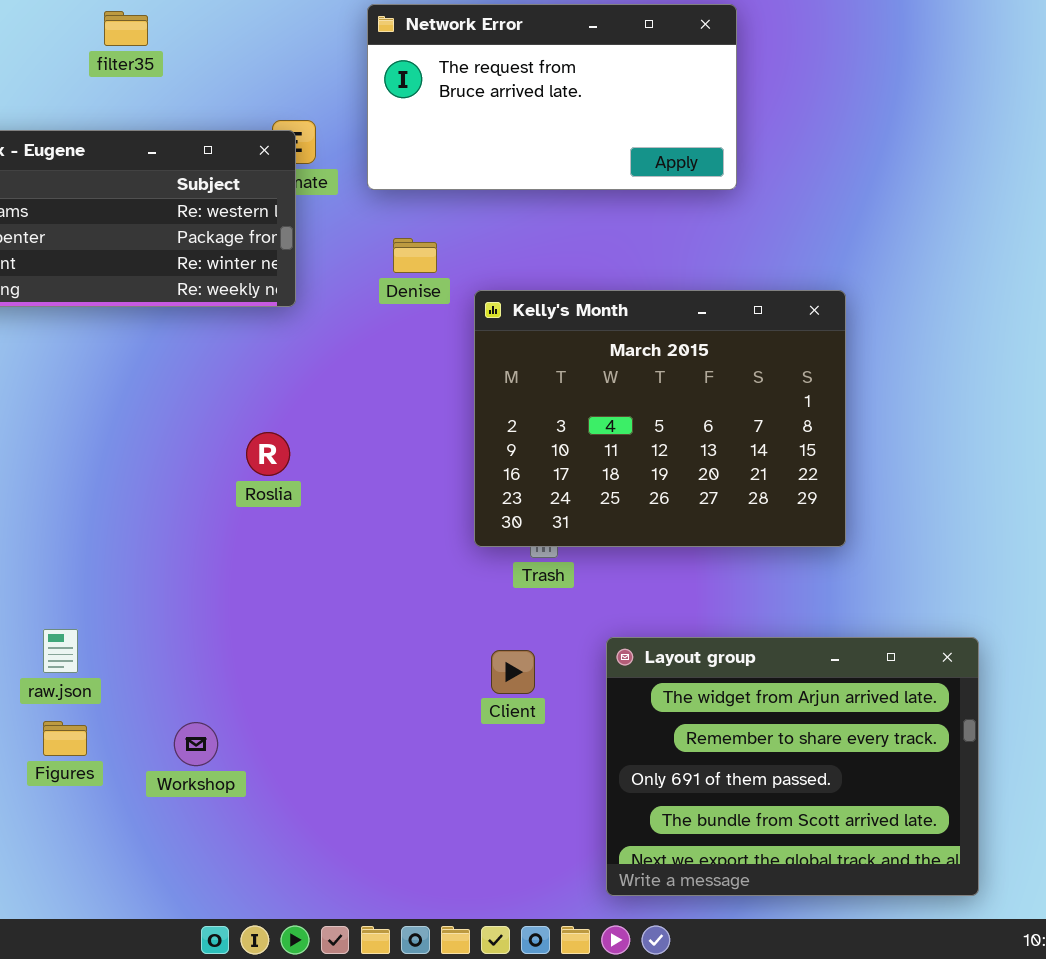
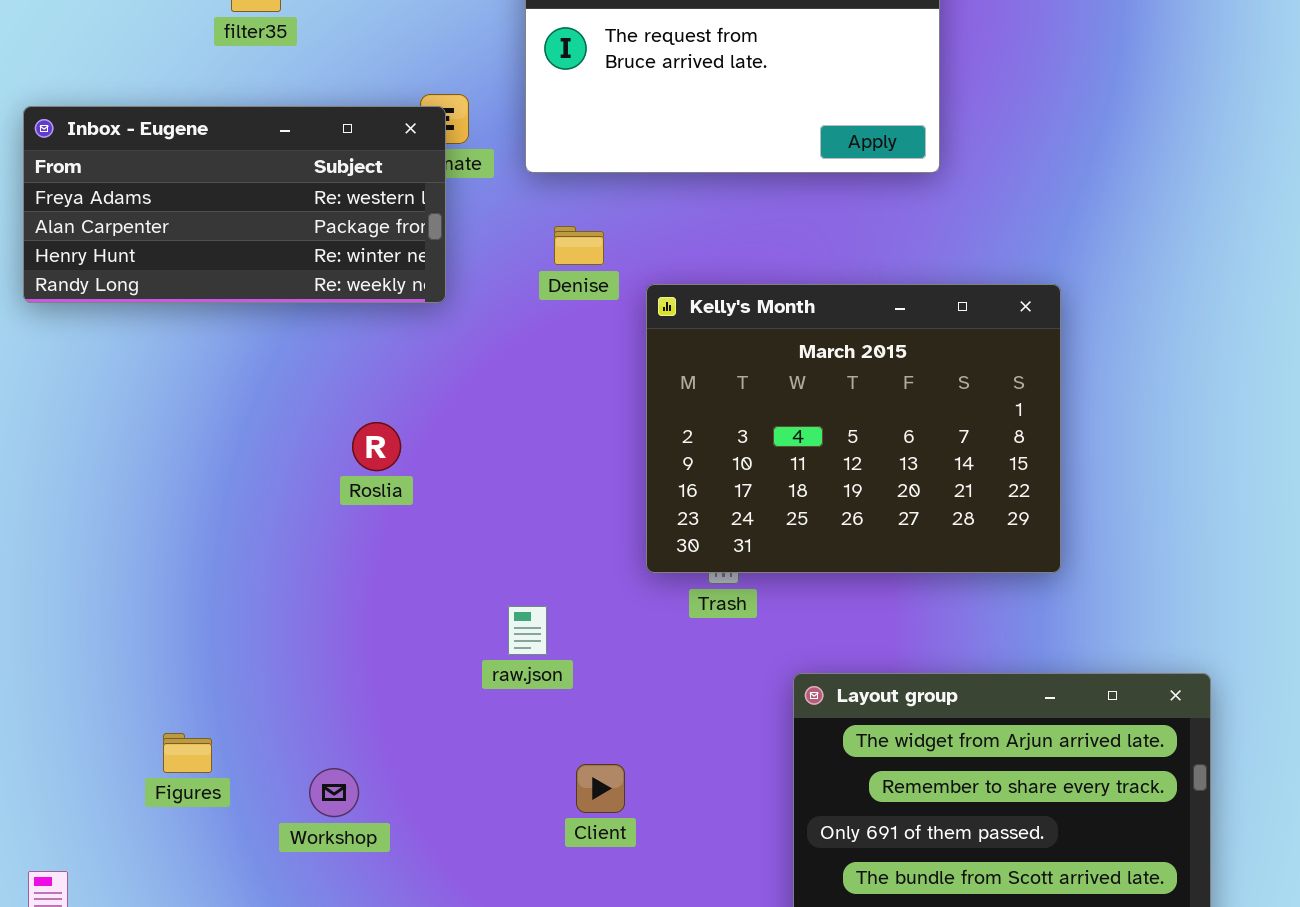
Roslia: [246,432,290,476] -> [352,422,401,471], moved
raw.json: [43,629,78,673] -> [508,606,547,655], moved
Client: [491,650,535,694] -> [576,764,625,813], moved
Figures: [43,721,87,756] -> [163,733,212,773], moved

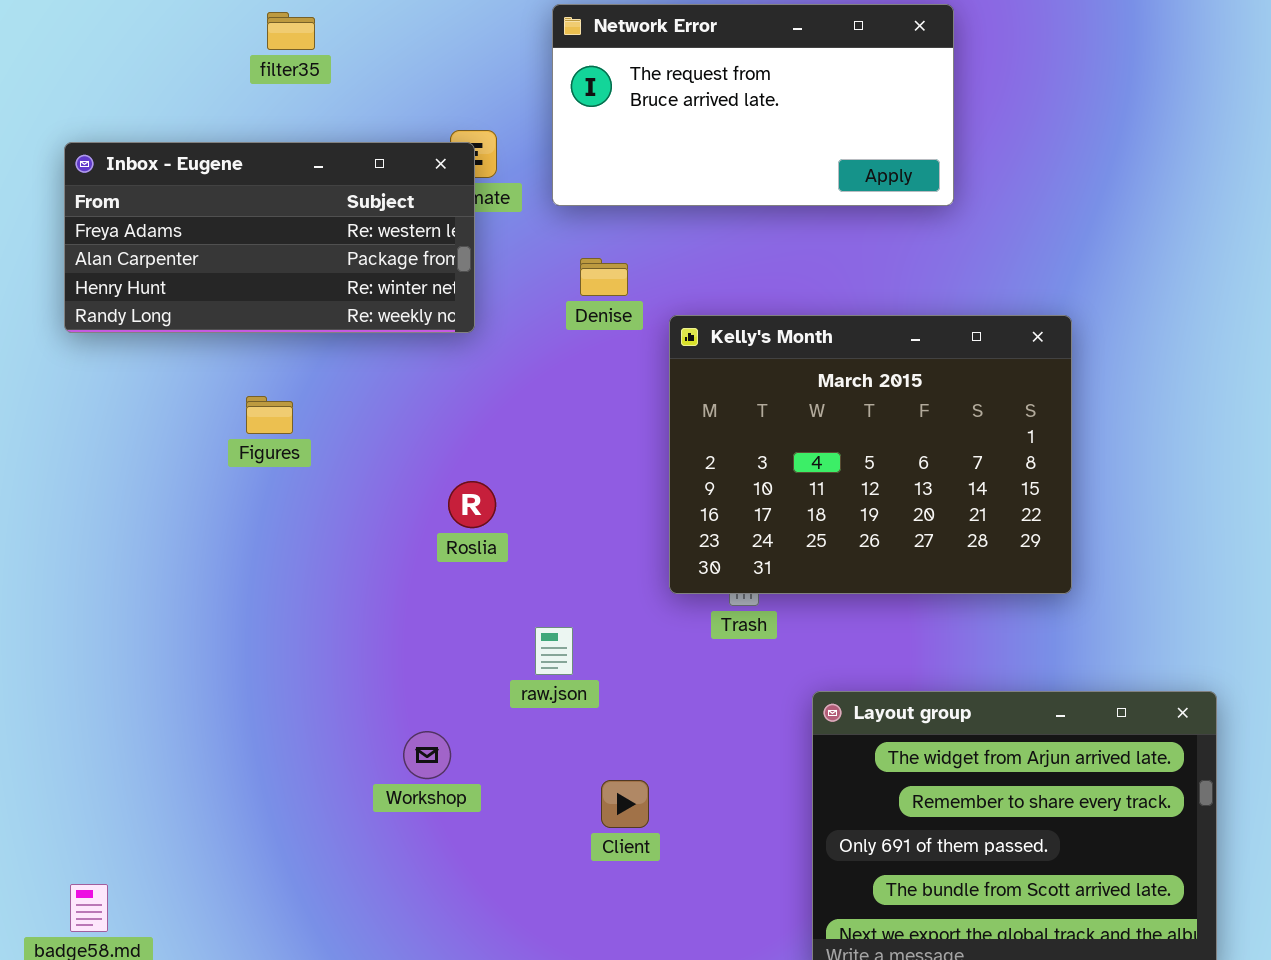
Roslia: [352,422,401,471] -> [448,481,496,528], moved
Figures: [163,733,212,773] -> [246,396,293,434], moved
Workshop: [309,768,359,817] -> [403,731,451,779], moved

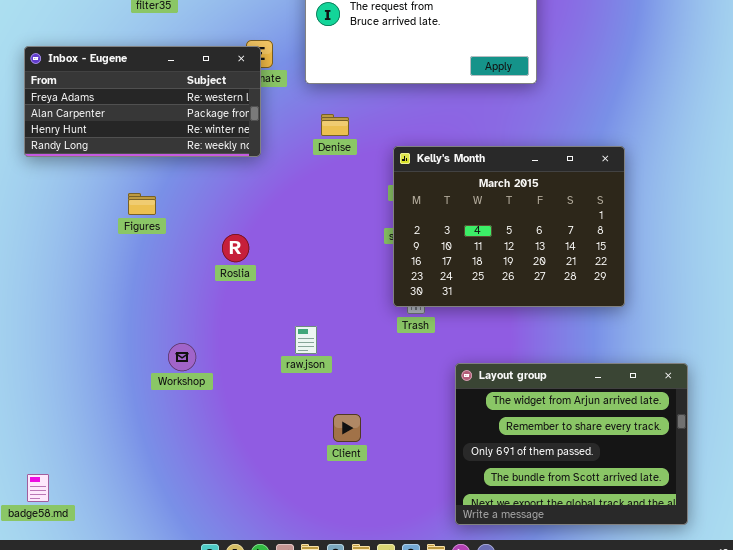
Kelly's Month: [669,315,1072,594] -> [393,146,625,307], moved
Roslia: [448,481,496,528] -> [222,234,249,262], moved
Workshop: [403,731,451,779] -> [168,343,196,371], moved

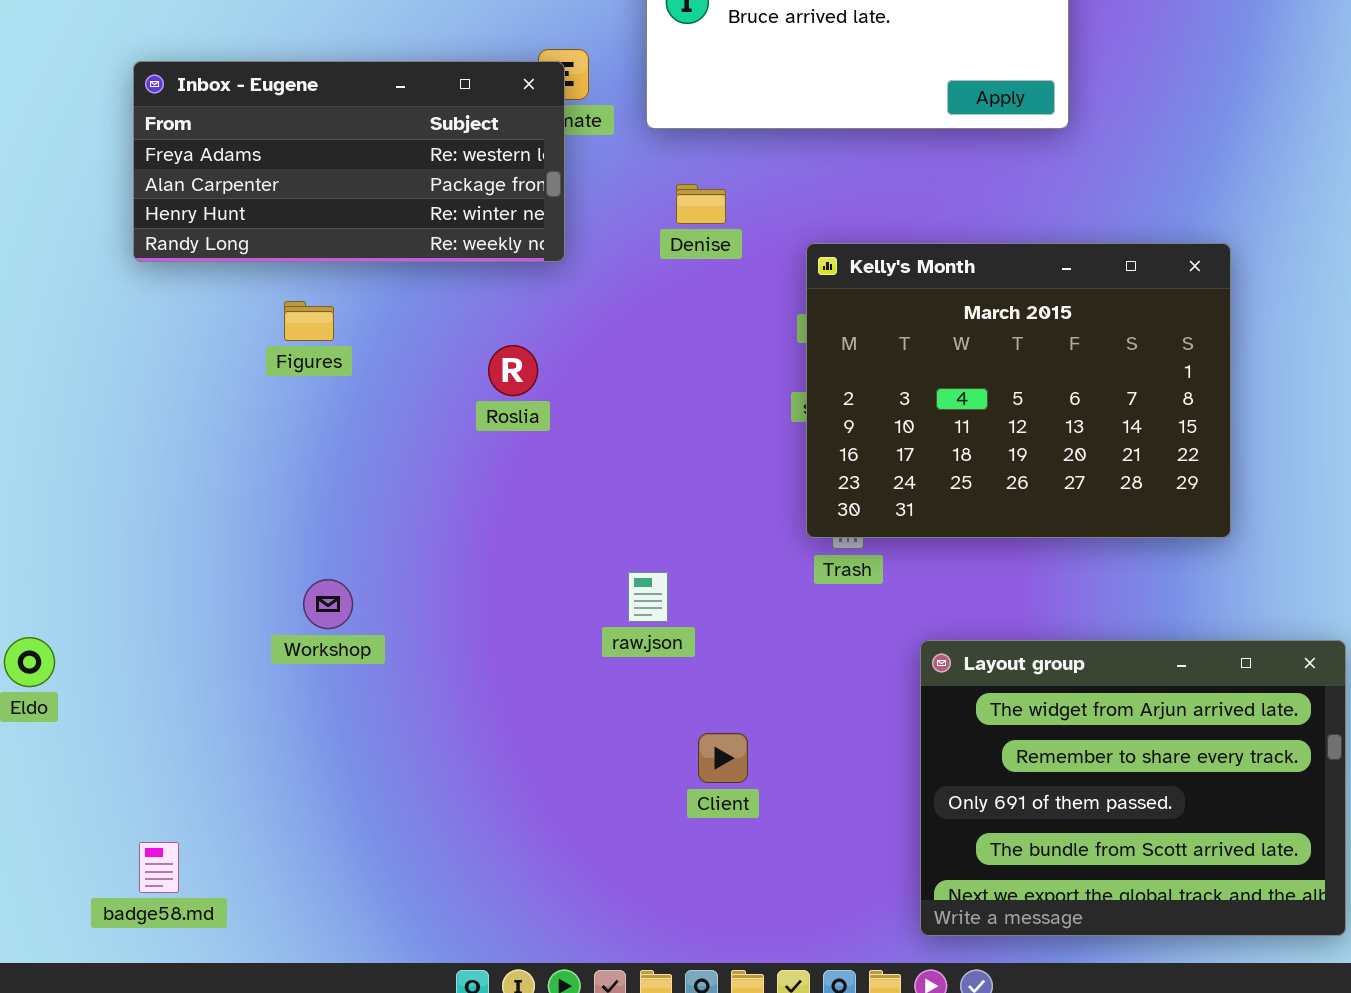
Figures: [128,193,156,215] -> [284,301,334,341], moved
Roslia: [222,234,249,262] -> [488,345,538,396], moved
Workshop: [168,343,196,371] -> [303,579,353,629], moved

